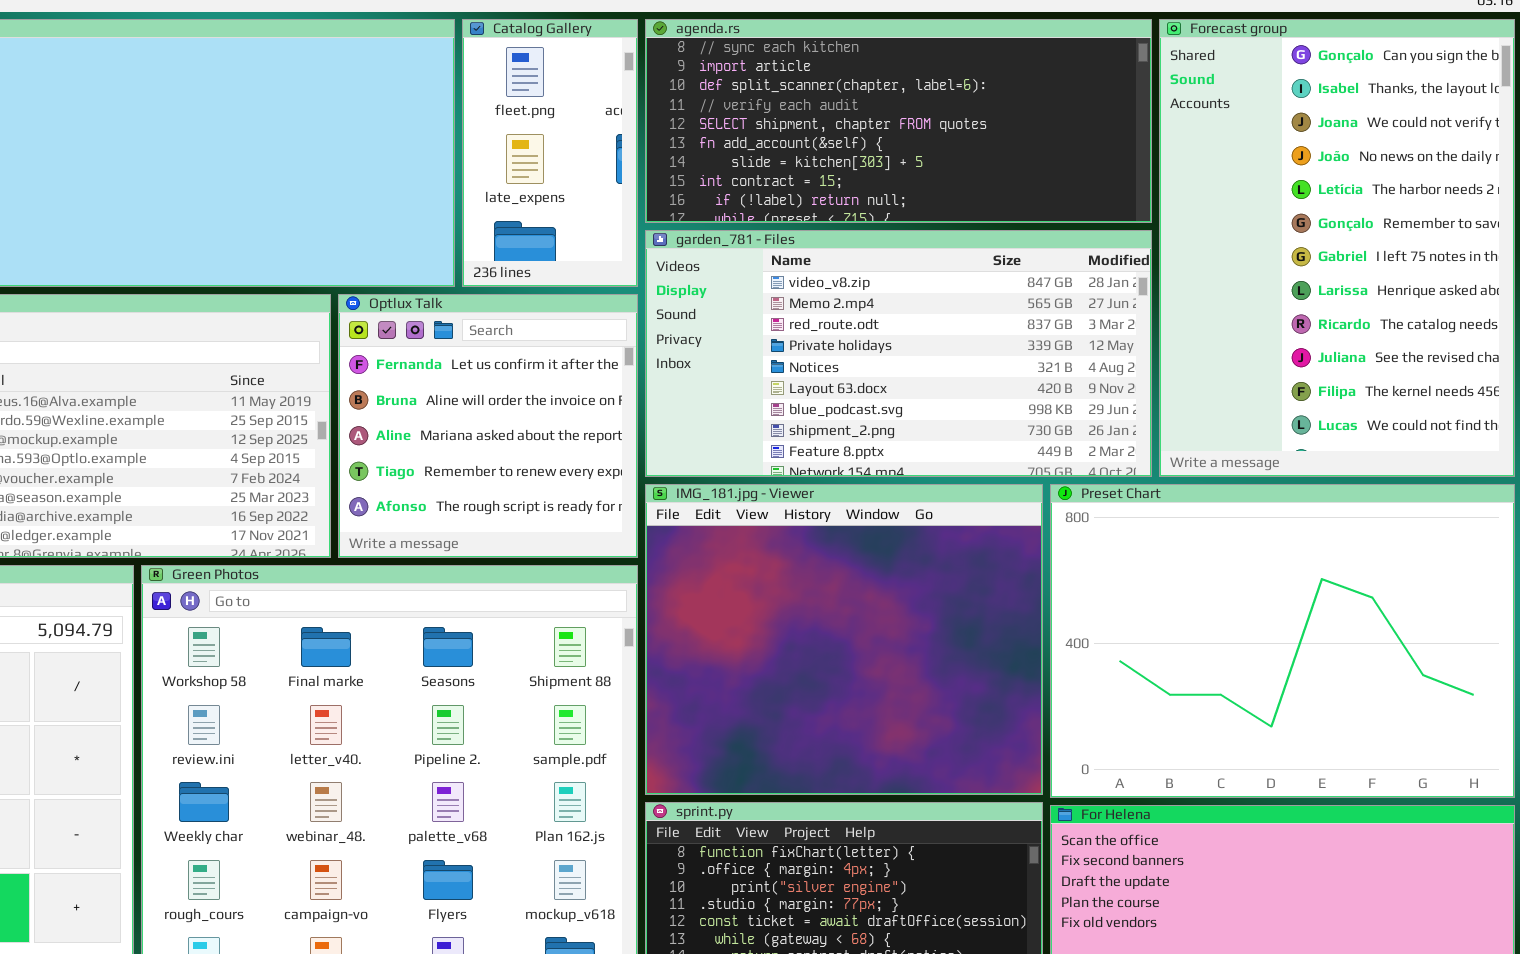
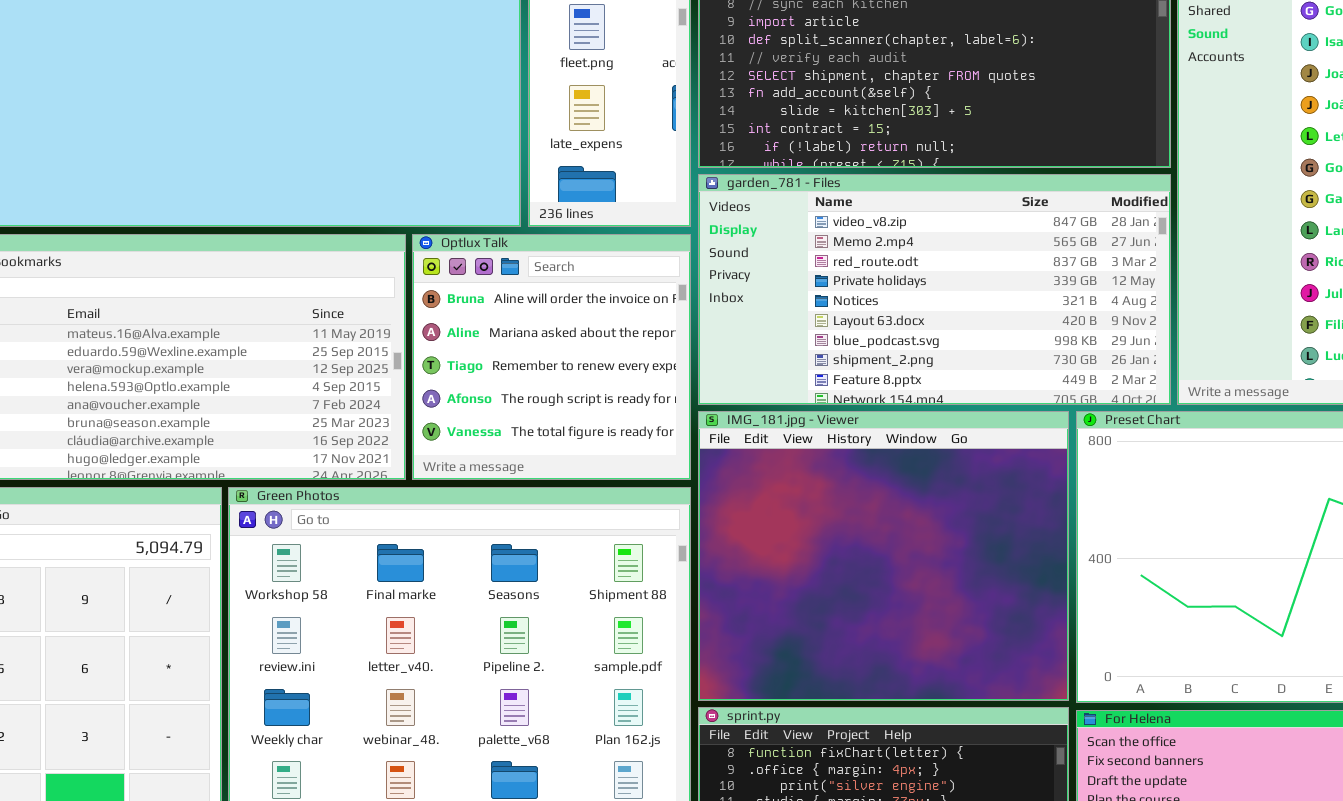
Optlux Talk: [338,294,638,558] -> [412,234,691,480], scrolled down 1 row

